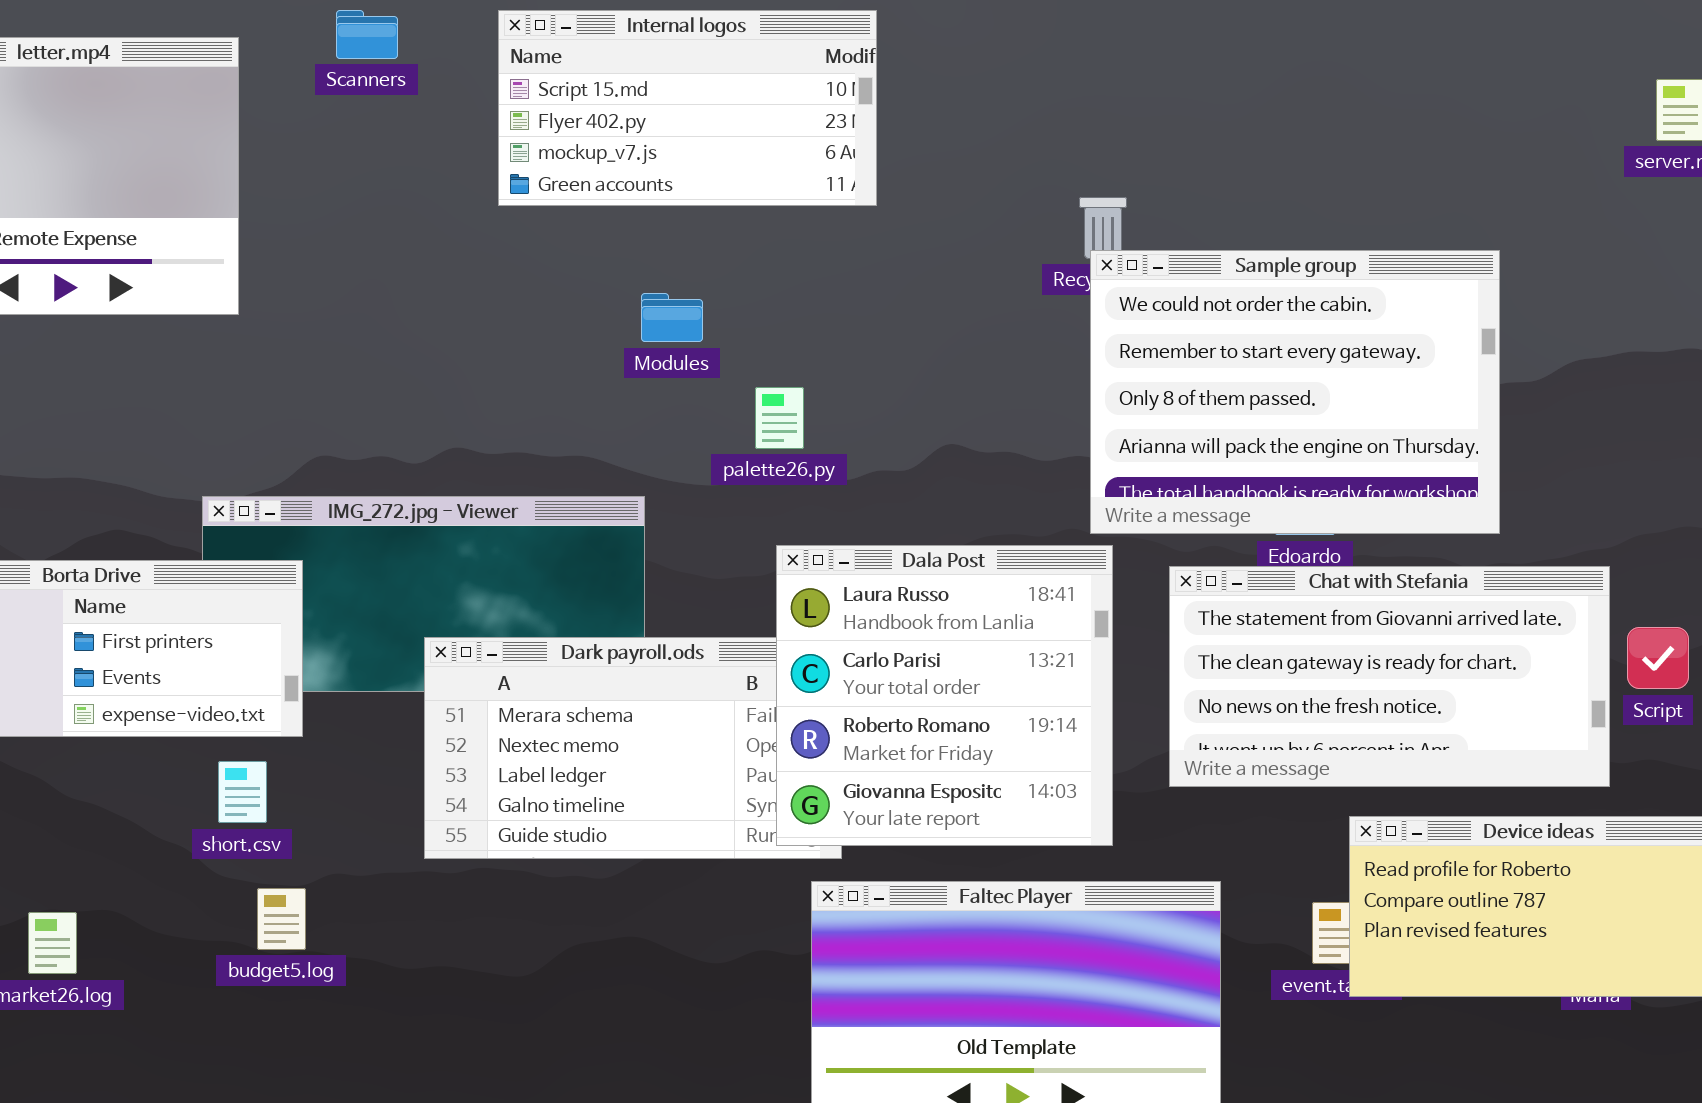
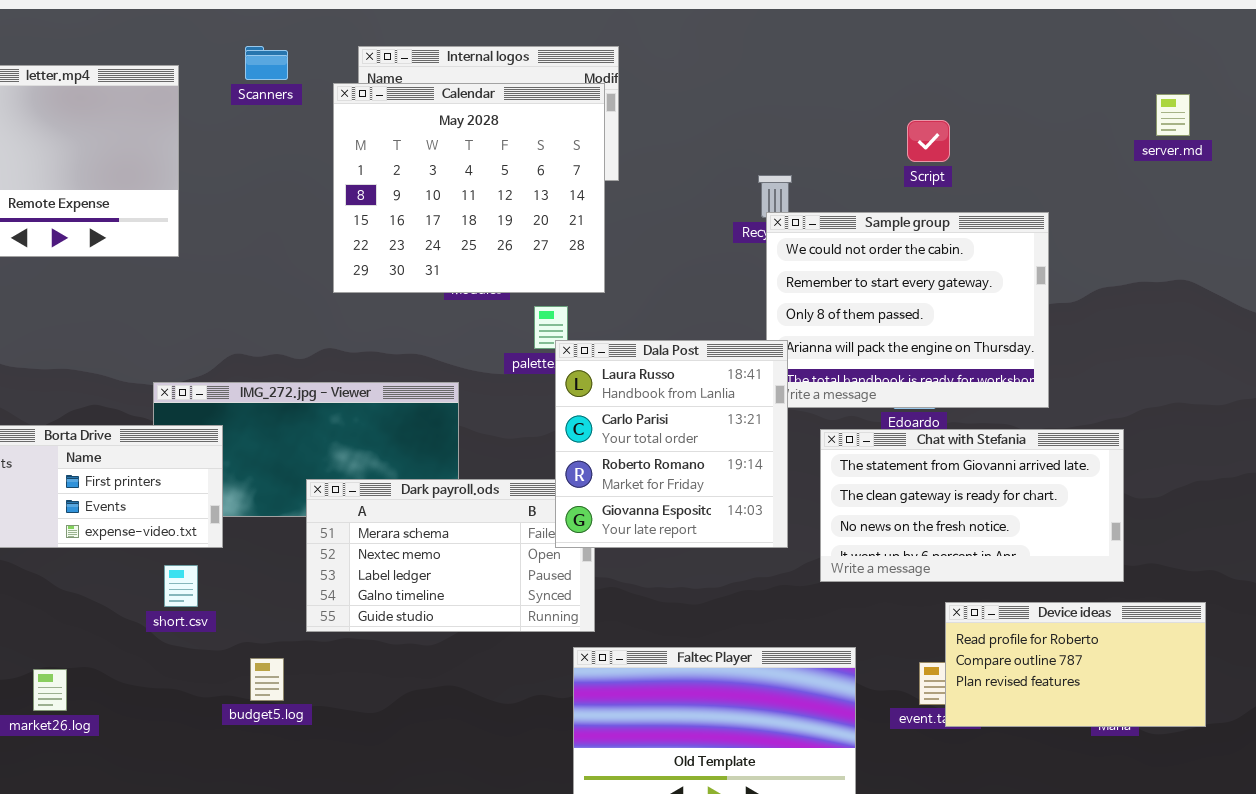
Calendar: none -> [333,83,605,293], opened
Dala Post: [776,545,1113,846] -> [555,340,788,548], moved
Script: [1627,627,1689,689] -> [907,120,950,162], moved
budget5.log: [257,888,306,950] -> [250,658,284,701], moved

